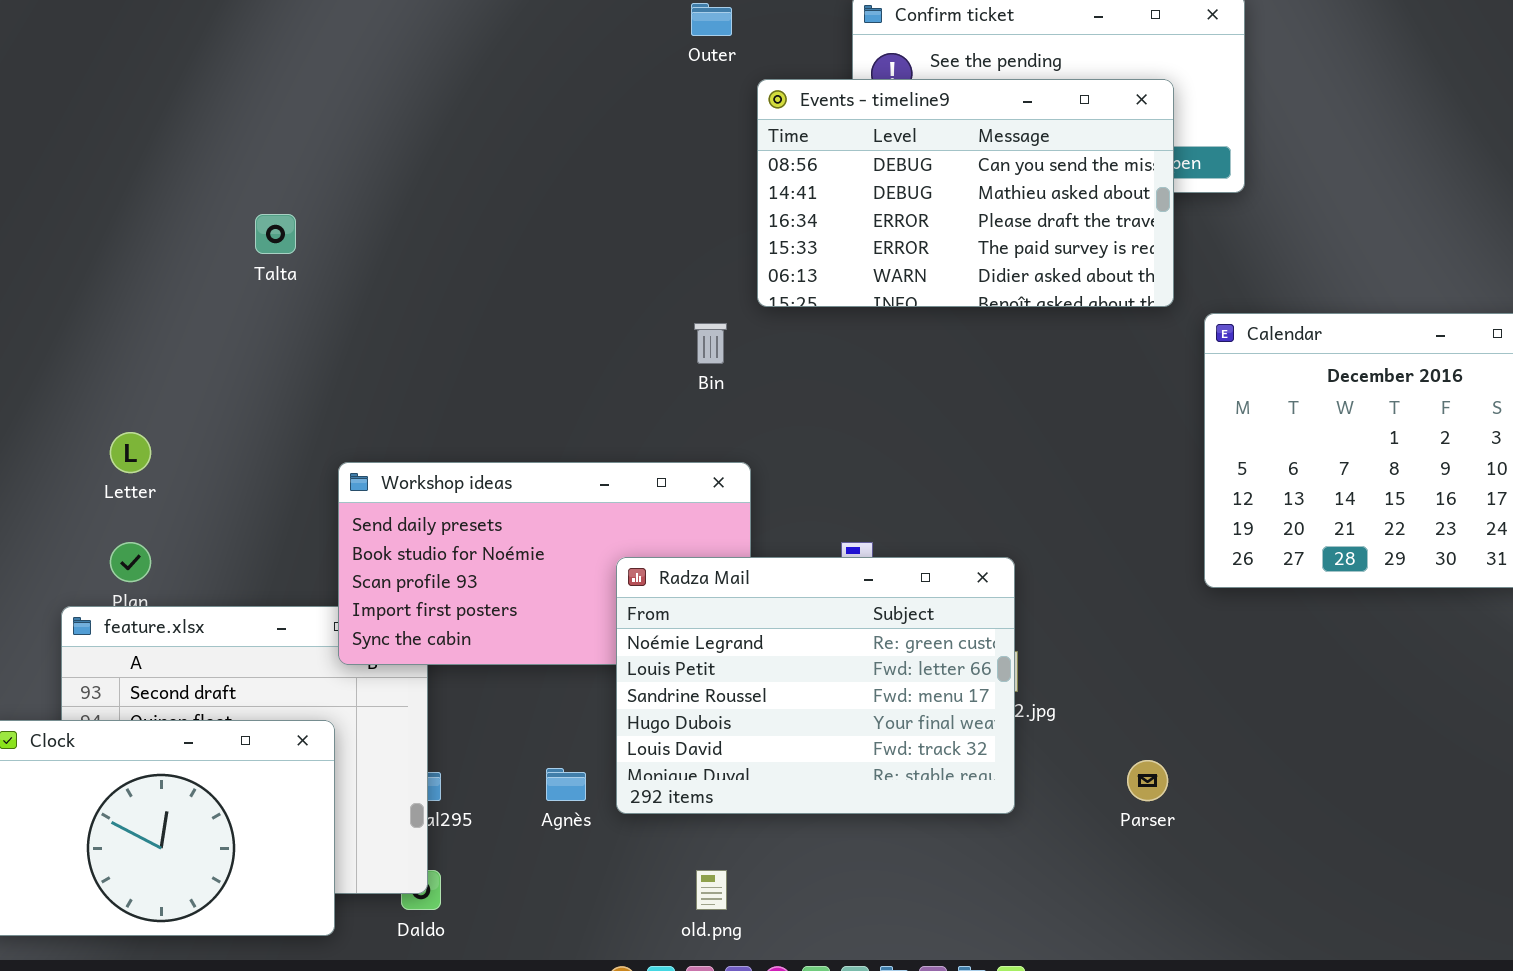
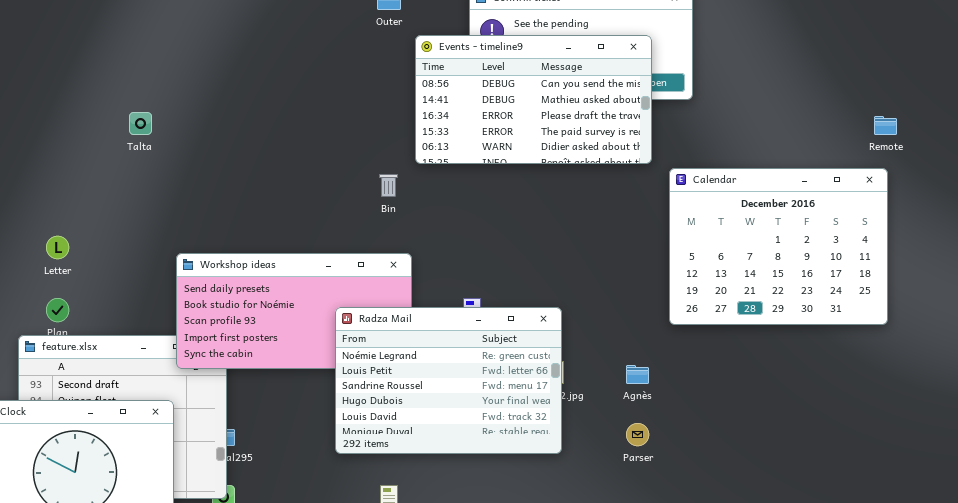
Agnès: [546,768,586,801] -> [626,365,649,384], moved

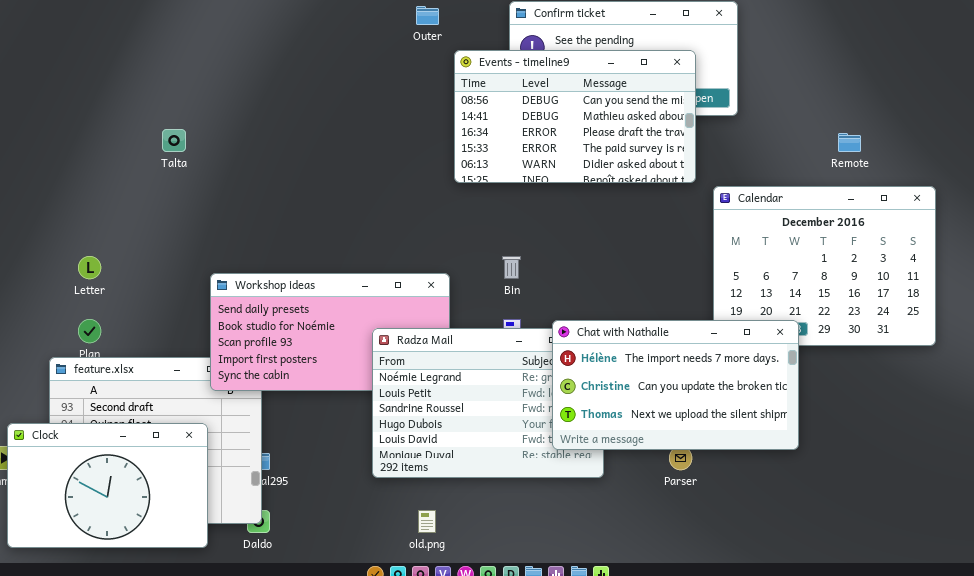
Remote: [874,116,897,135] -> [838,133,861,152], moved
Bin: [379,174,398,197] -> [502,256,521,279], moved
Chat with Nathalie: none -> [552,320,799,450], opened

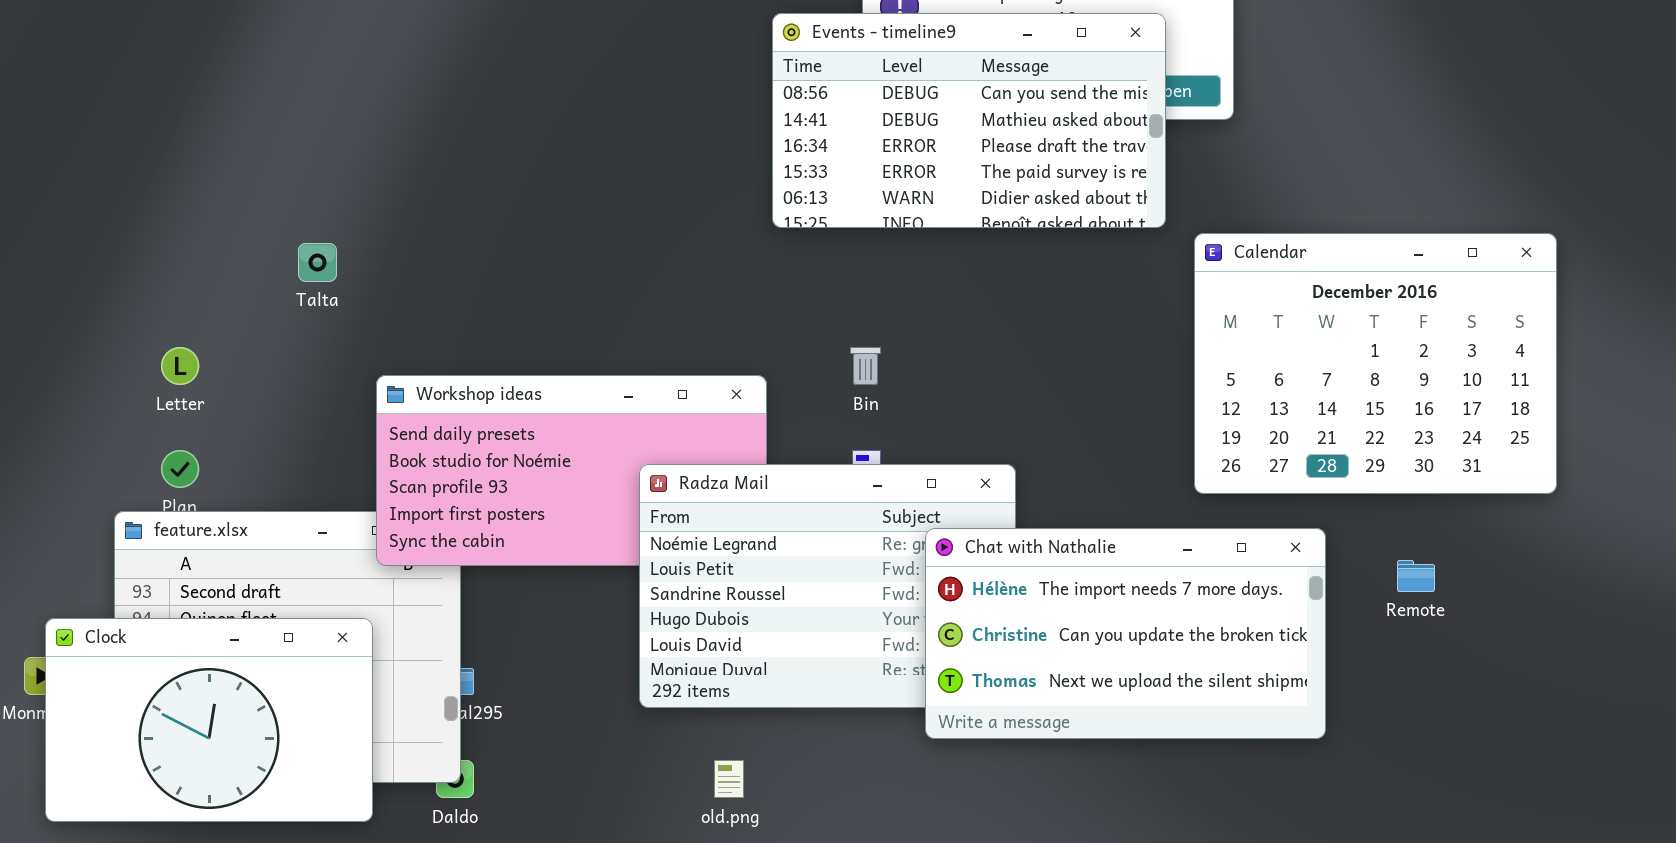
Talta: [162,129,186,152] -> [298,243,337,282], moved
Remote: [838,133,861,152] -> [1397,560,1435,592], moved
Chat with Nathalie: [552,320,799,450] -> [925,528,1326,739], moved

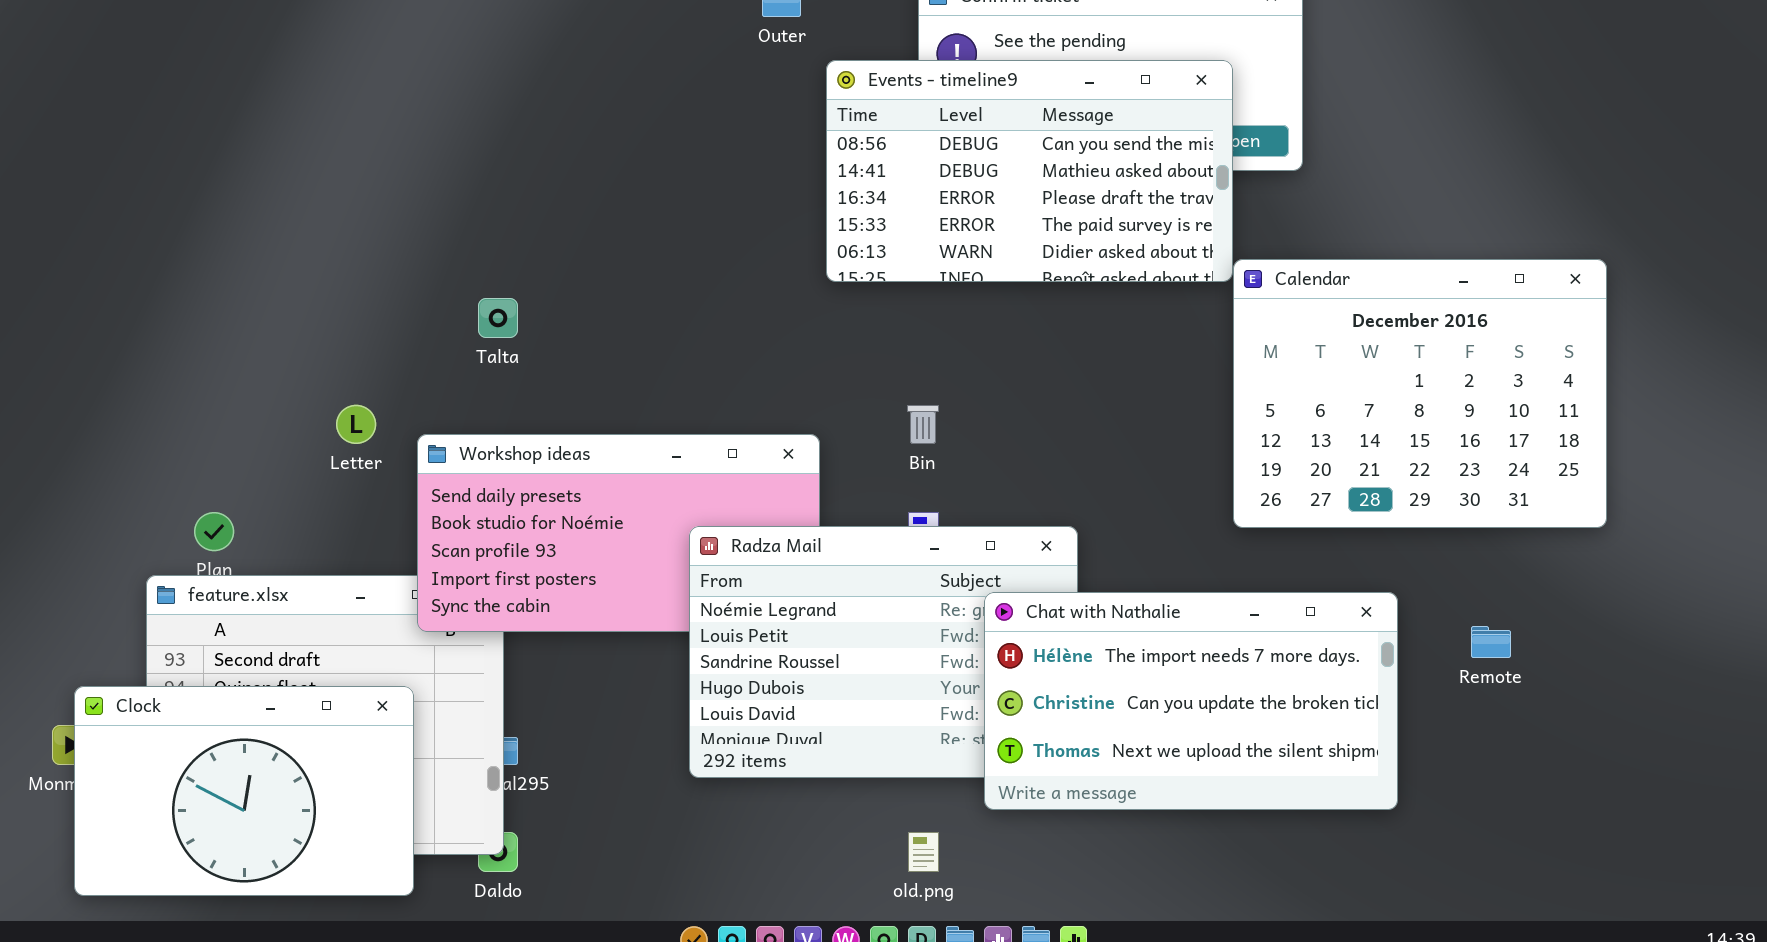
Calendar: [1194,233,1557,494] -> [1233,259,1607,528], moved
Talta: [298,243,337,282] -> [478,298,518,338], moved
Letter: [161,347,199,385] -> [336,405,376,444], moved
old.png: [714,760,744,798] -> [908,832,939,872], moved

